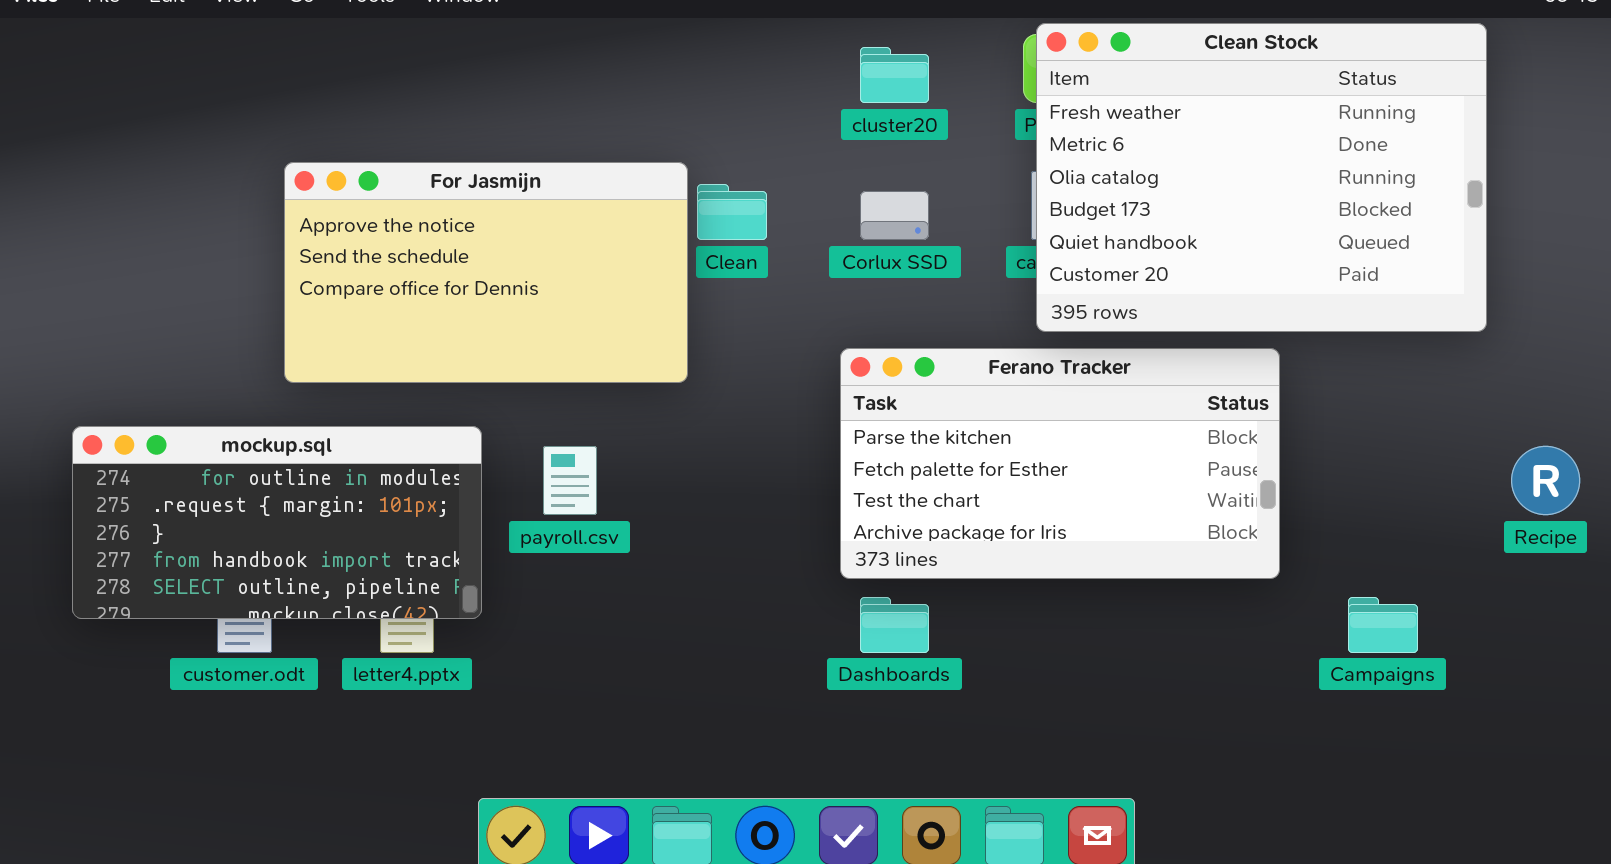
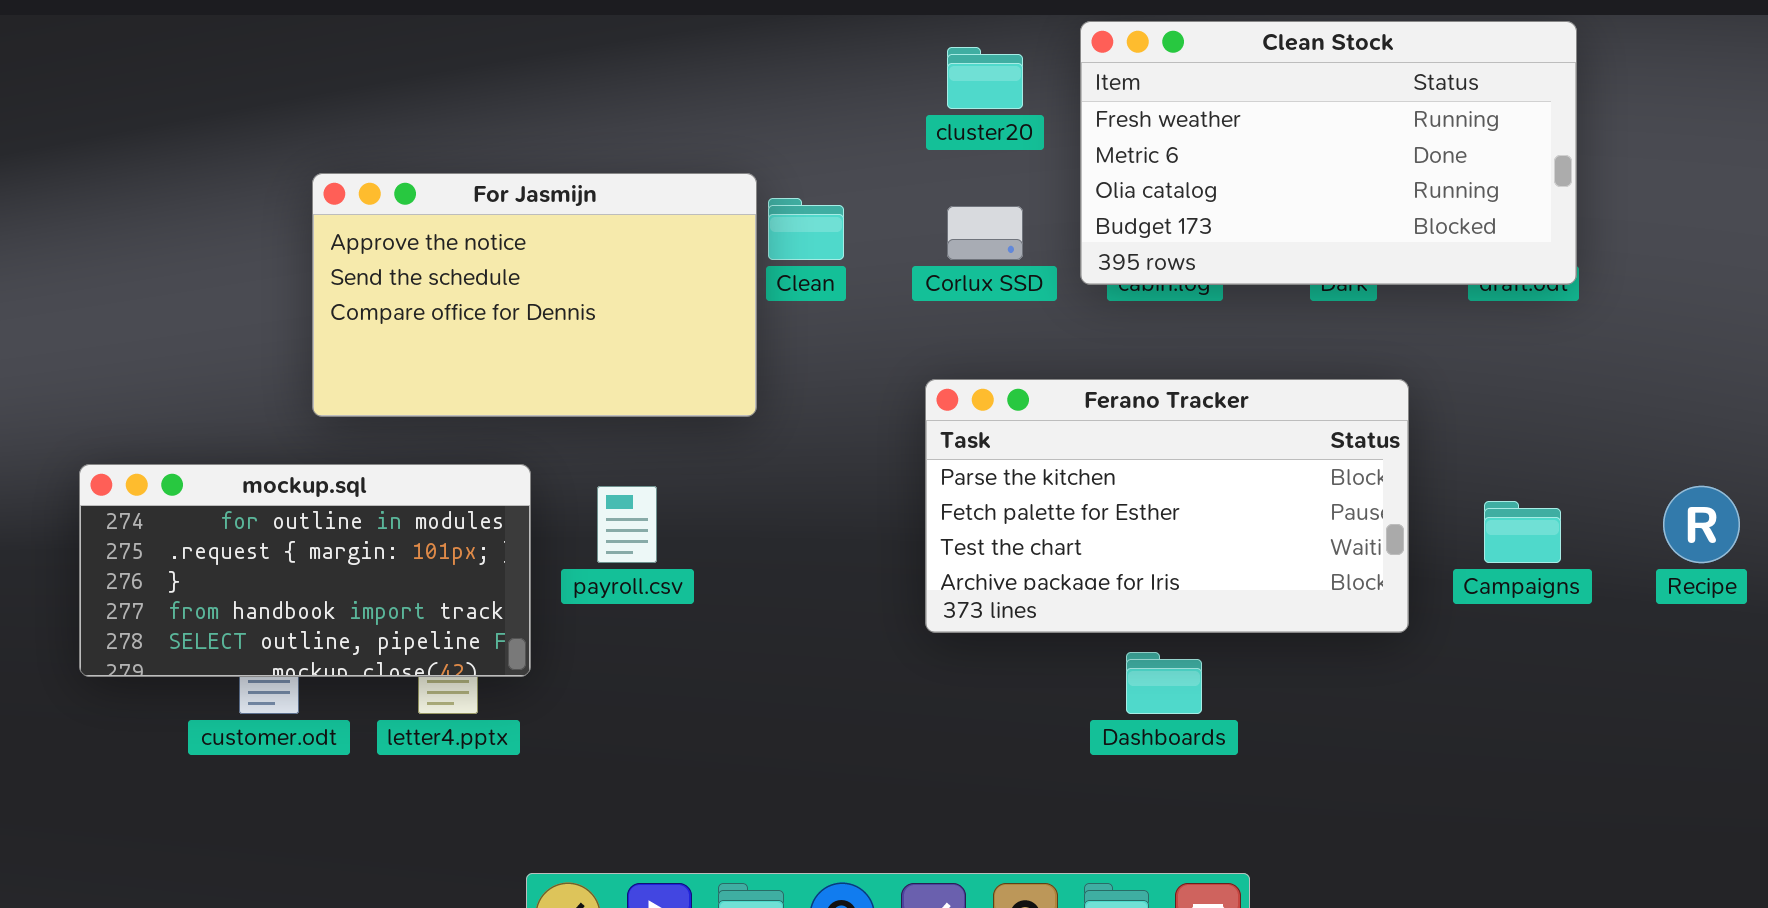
Clean Stock: [1036,23,1487,332] -> [1080,21,1577,285], moved, resized
Dashboards: [860,597,929,653] -> [1126,652,1202,714], moved
Campaigns: [1348,597,1418,653] -> [1484,501,1561,563], moved

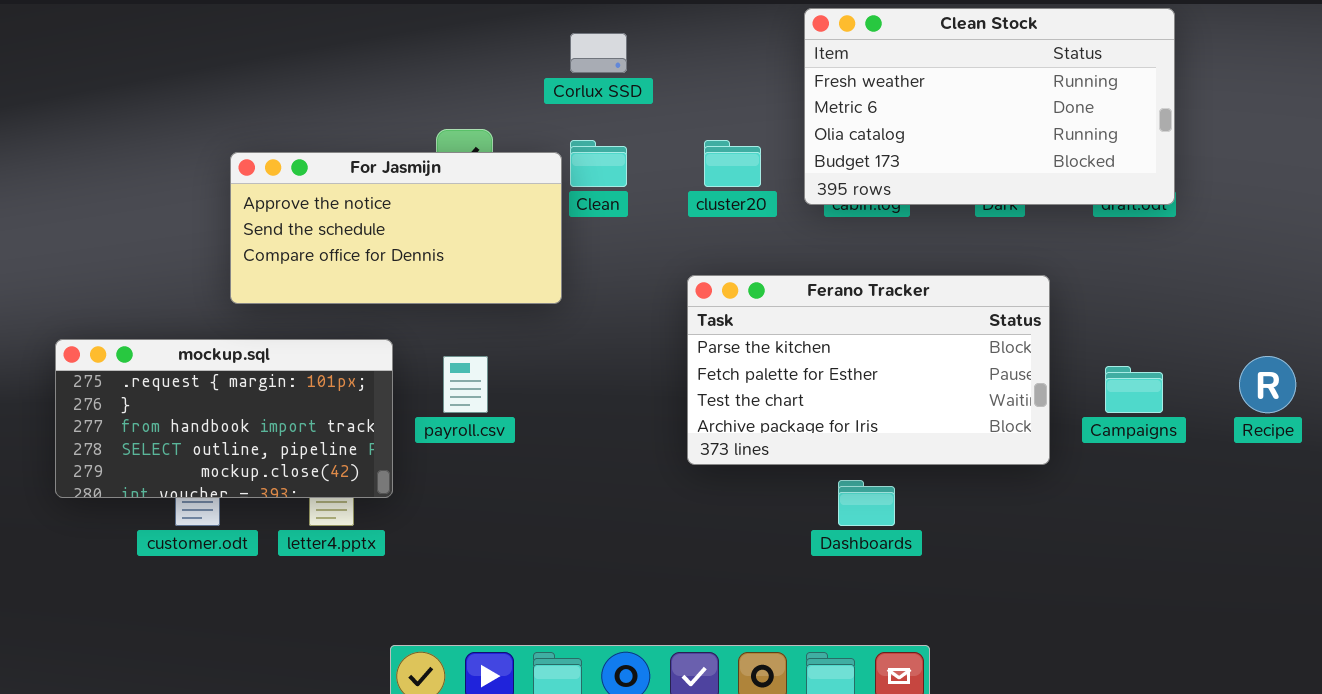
cluster20: [947,47,1023,109] -> [704,140,761,187], moved
For Jasmijn: [312,173,757,417] -> [230,152,562,304], resized
Corlux SSD: [947,206,1023,260] -> [570,33,627,73], moved
mockup.sql: [79,464,531,677] -> [55,339,393,498], scrolled down 1 row

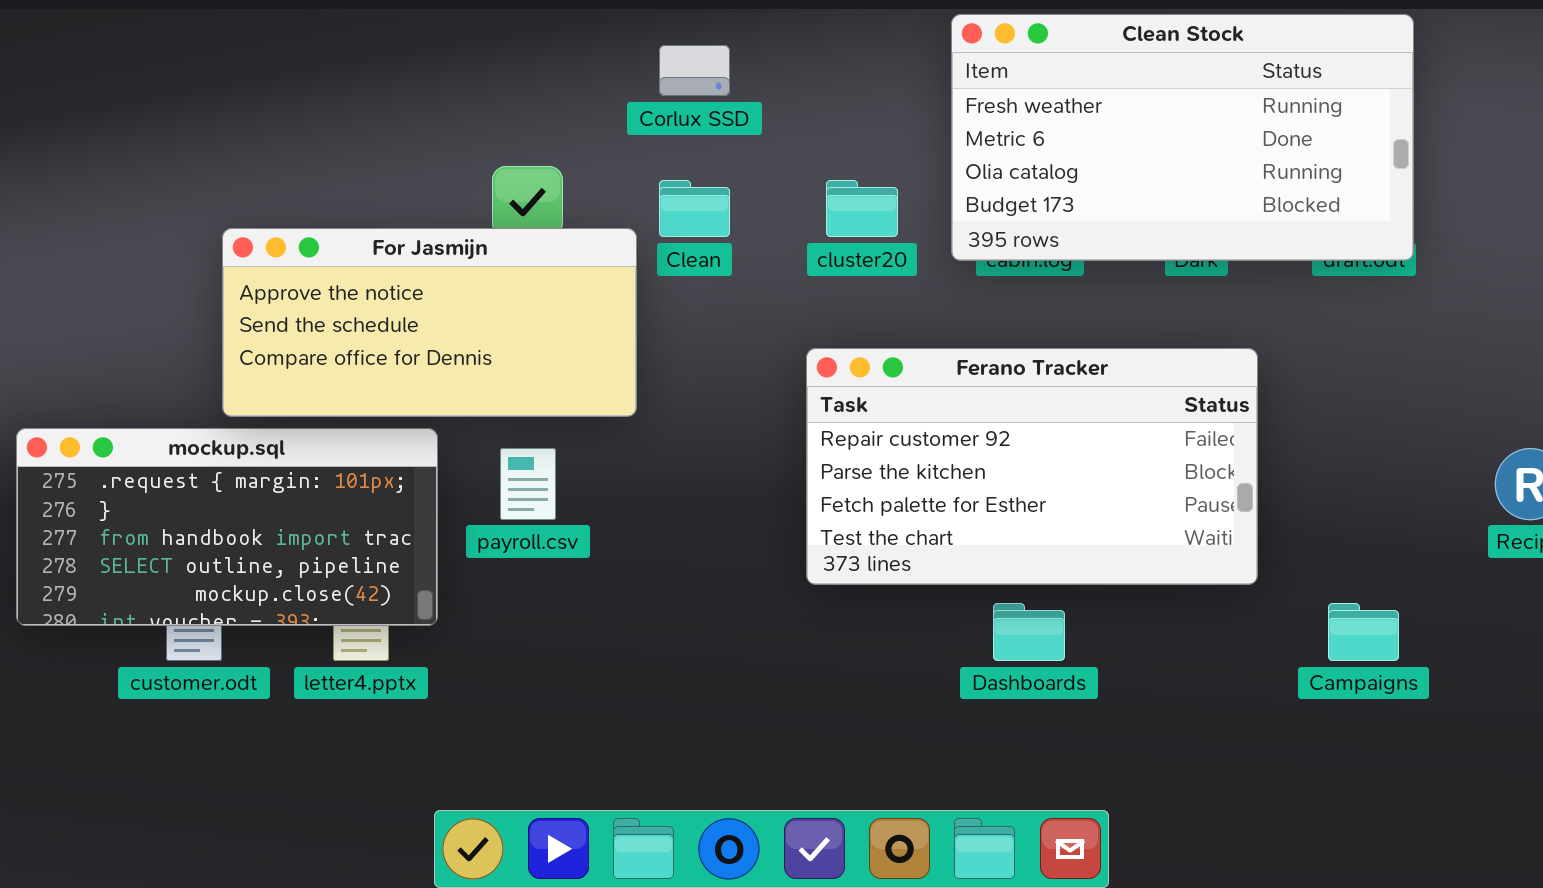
For Jasmijn: [230,152,562,304] -> [222,228,637,417], moved
Ferano Tracker: [687,275,1050,465] -> [806,348,1258,585], scrolled up 1 row
Campaigns: [1105,366,1163,413] -> [1328,603,1399,661], moved

